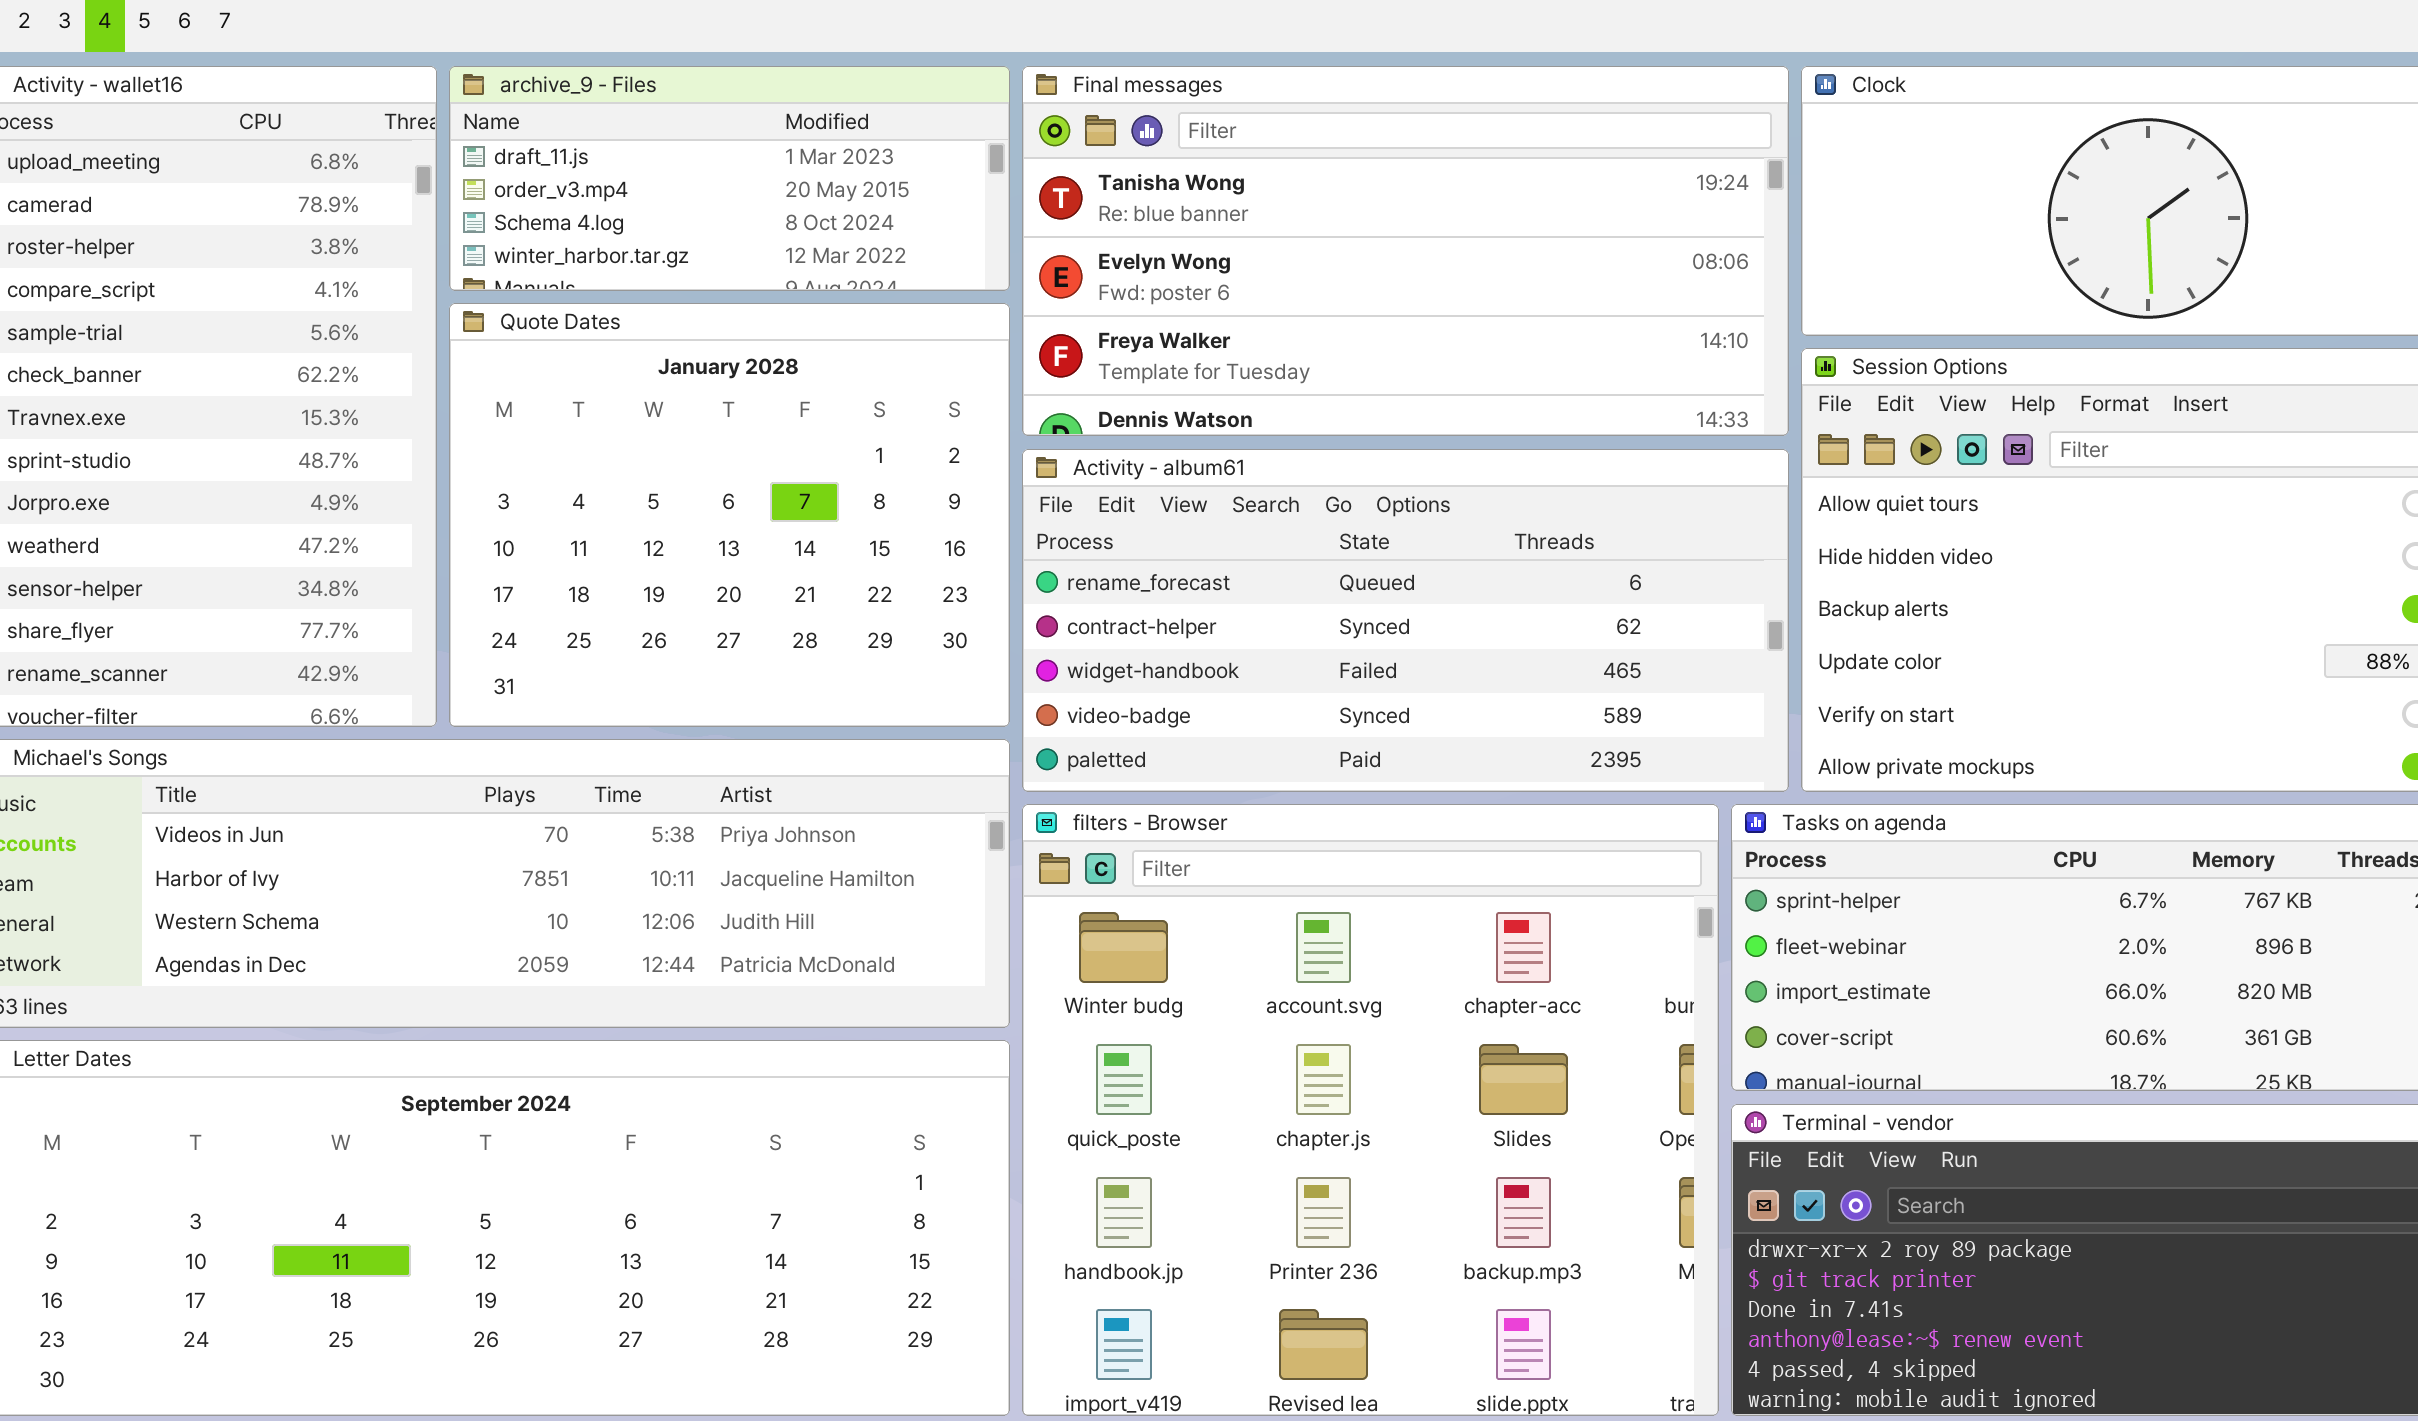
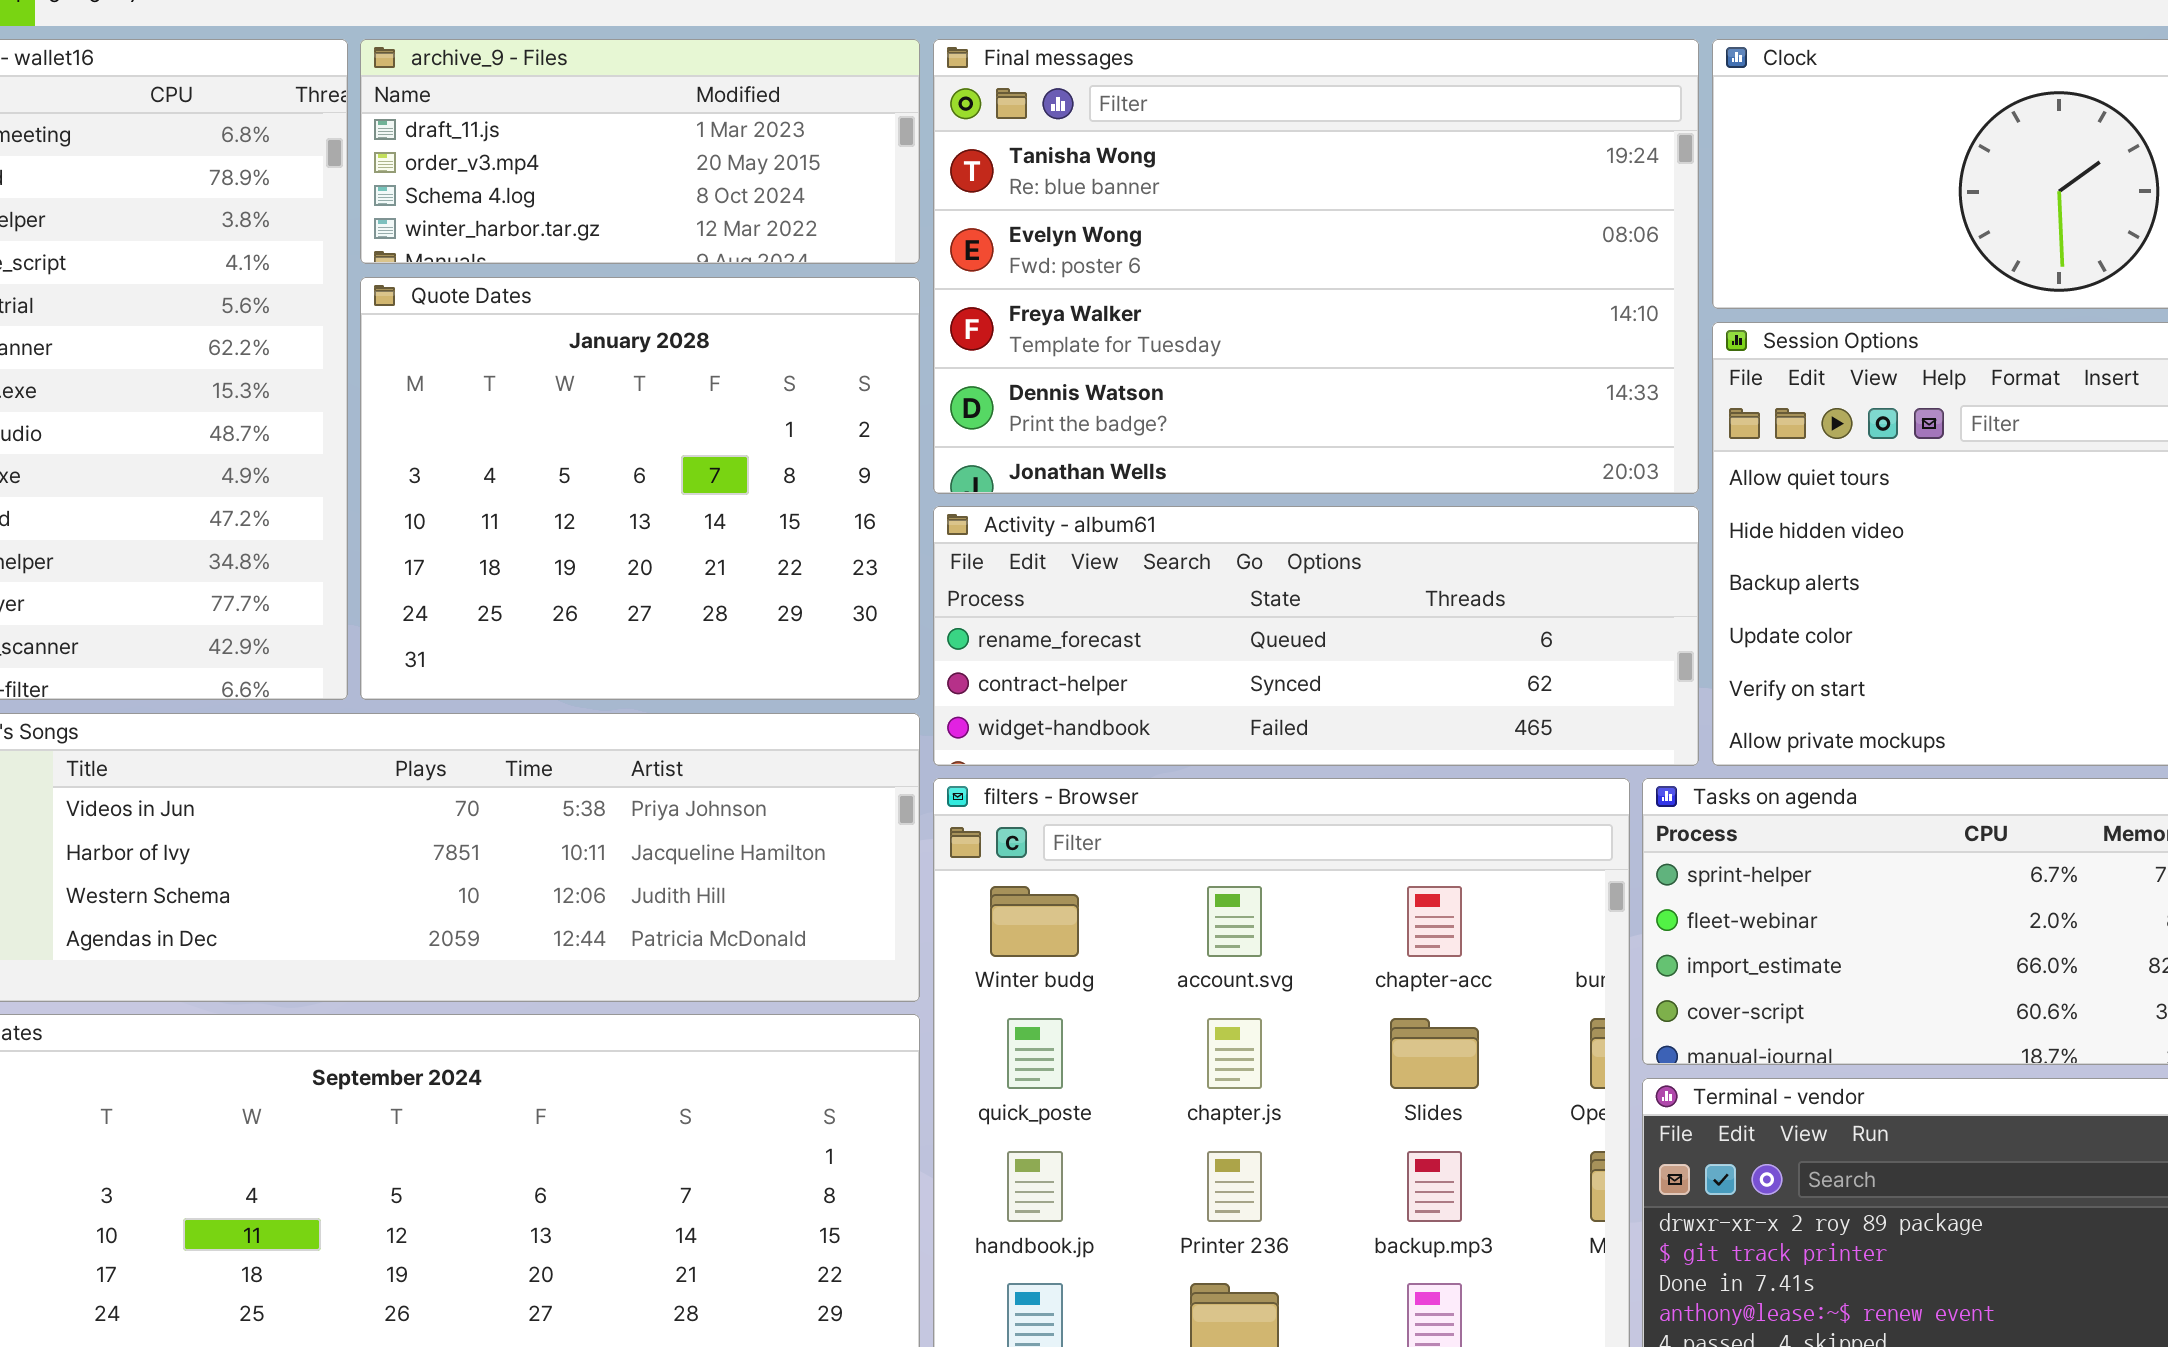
Final messages: [1022,66,1789,436] -> [933,39,1699,494], resized
Activity - album61: [1022,449,1789,792] -> [933,506,1699,766], resized

